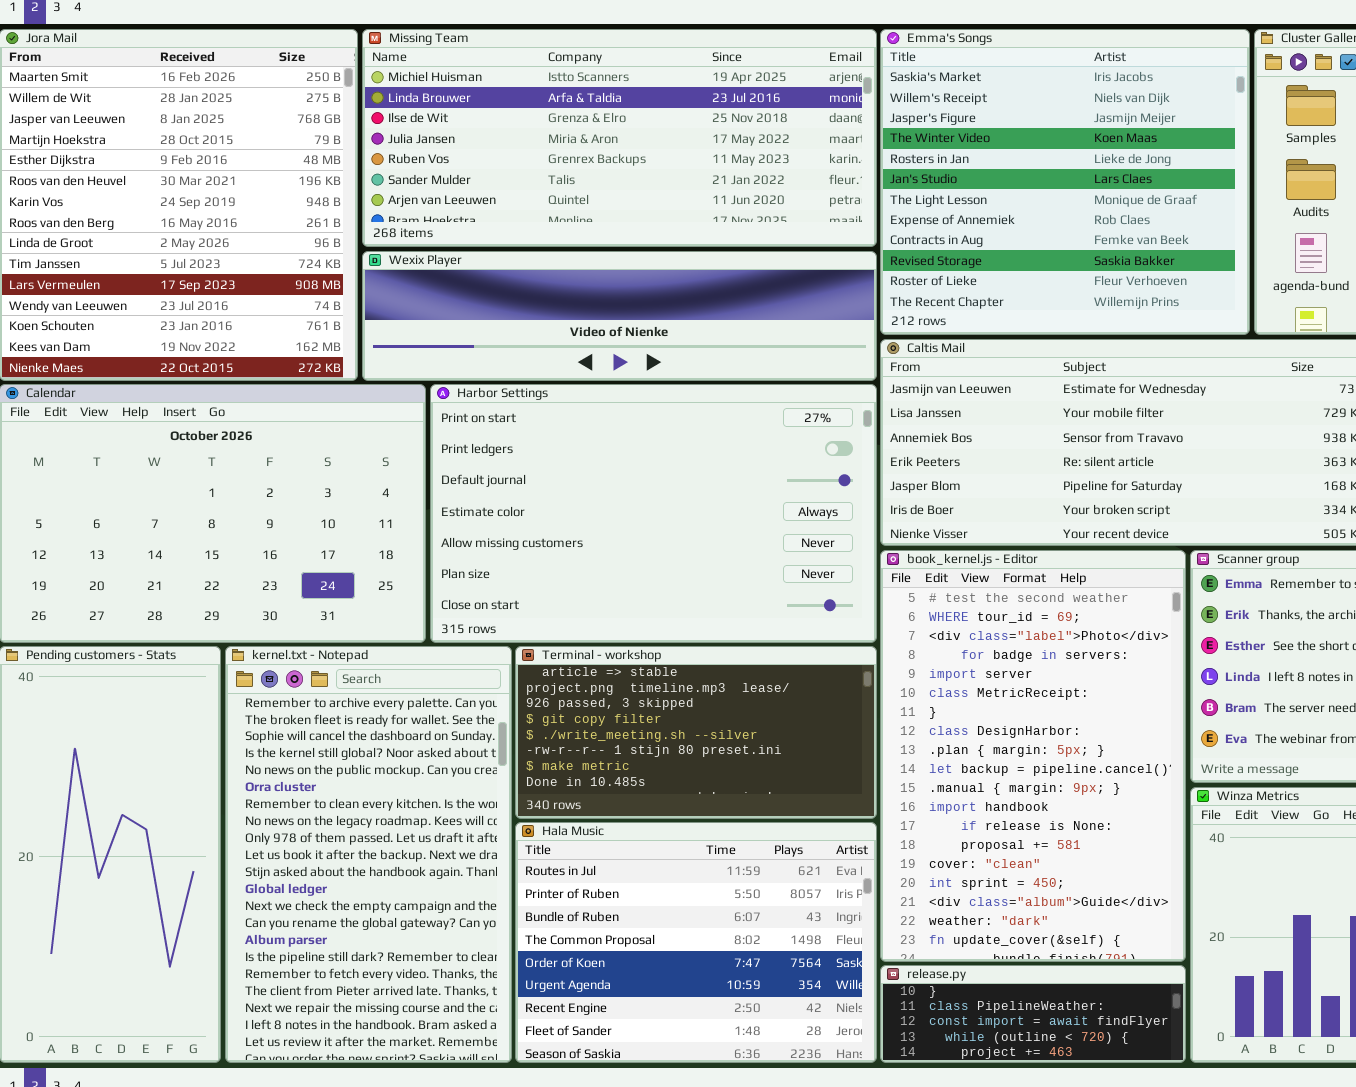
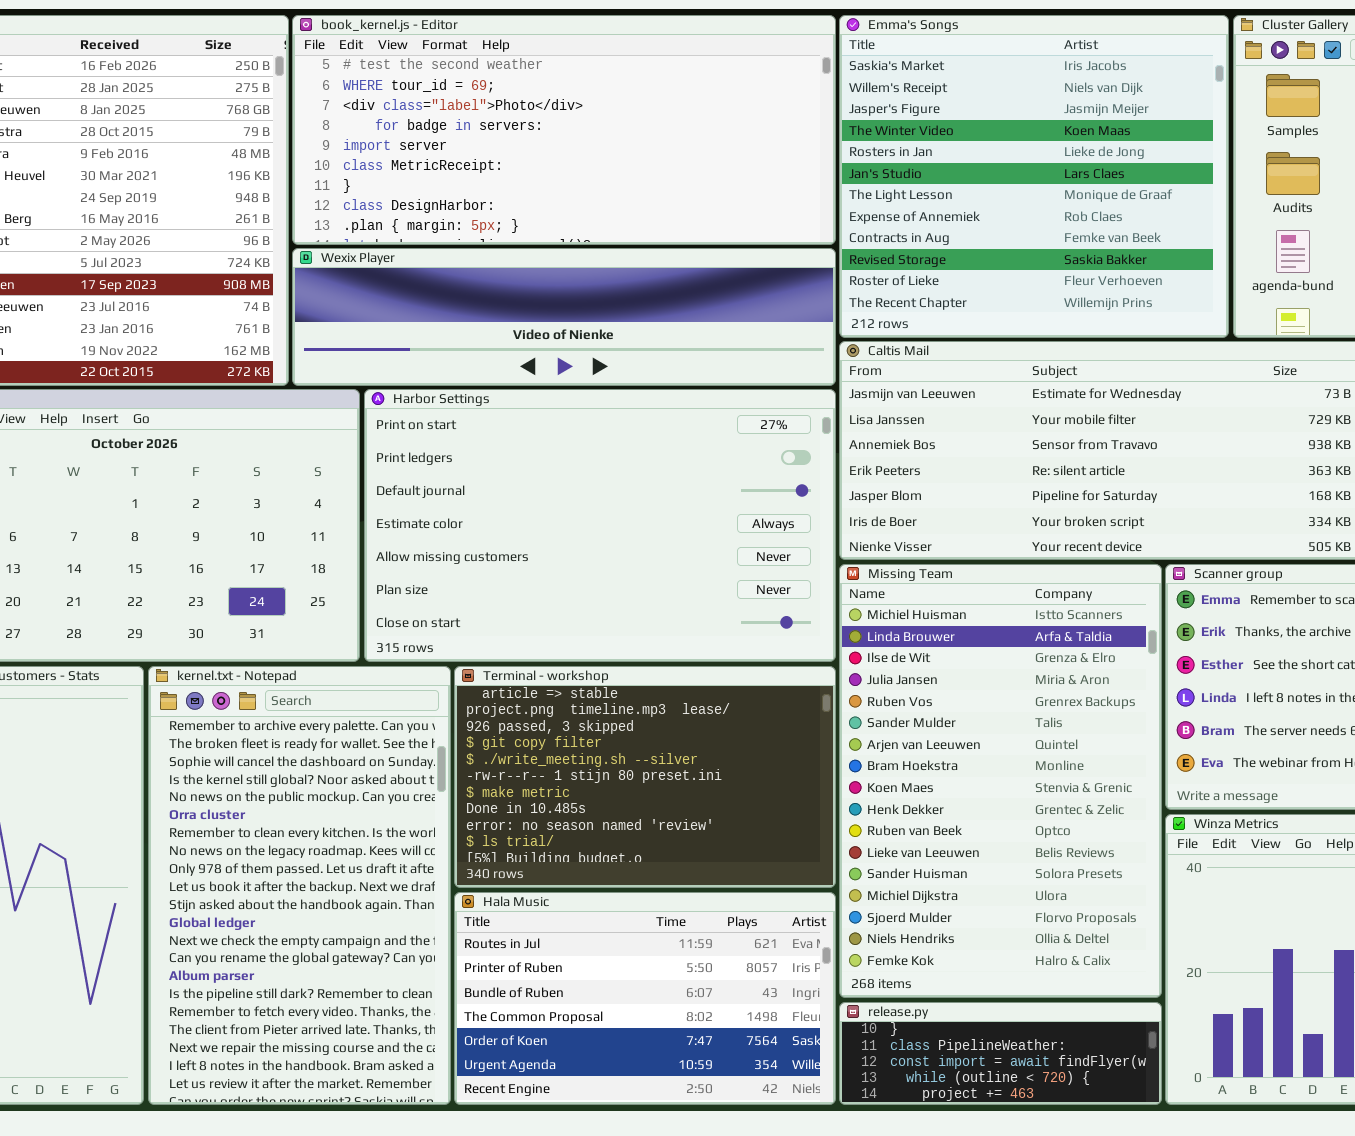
Missing Team: [362,29,877,247] -> [839,564,1162,998], moved, resized
book_kernel.js - Editor: [880,550,1186,962] -> [292,15,836,245], moved, resized
Terminal - workshop: [515,646,877,819] -> [454,666,836,888], resized
Hala Music: [515,822,877,1063] -> [454,892,836,1105], resized

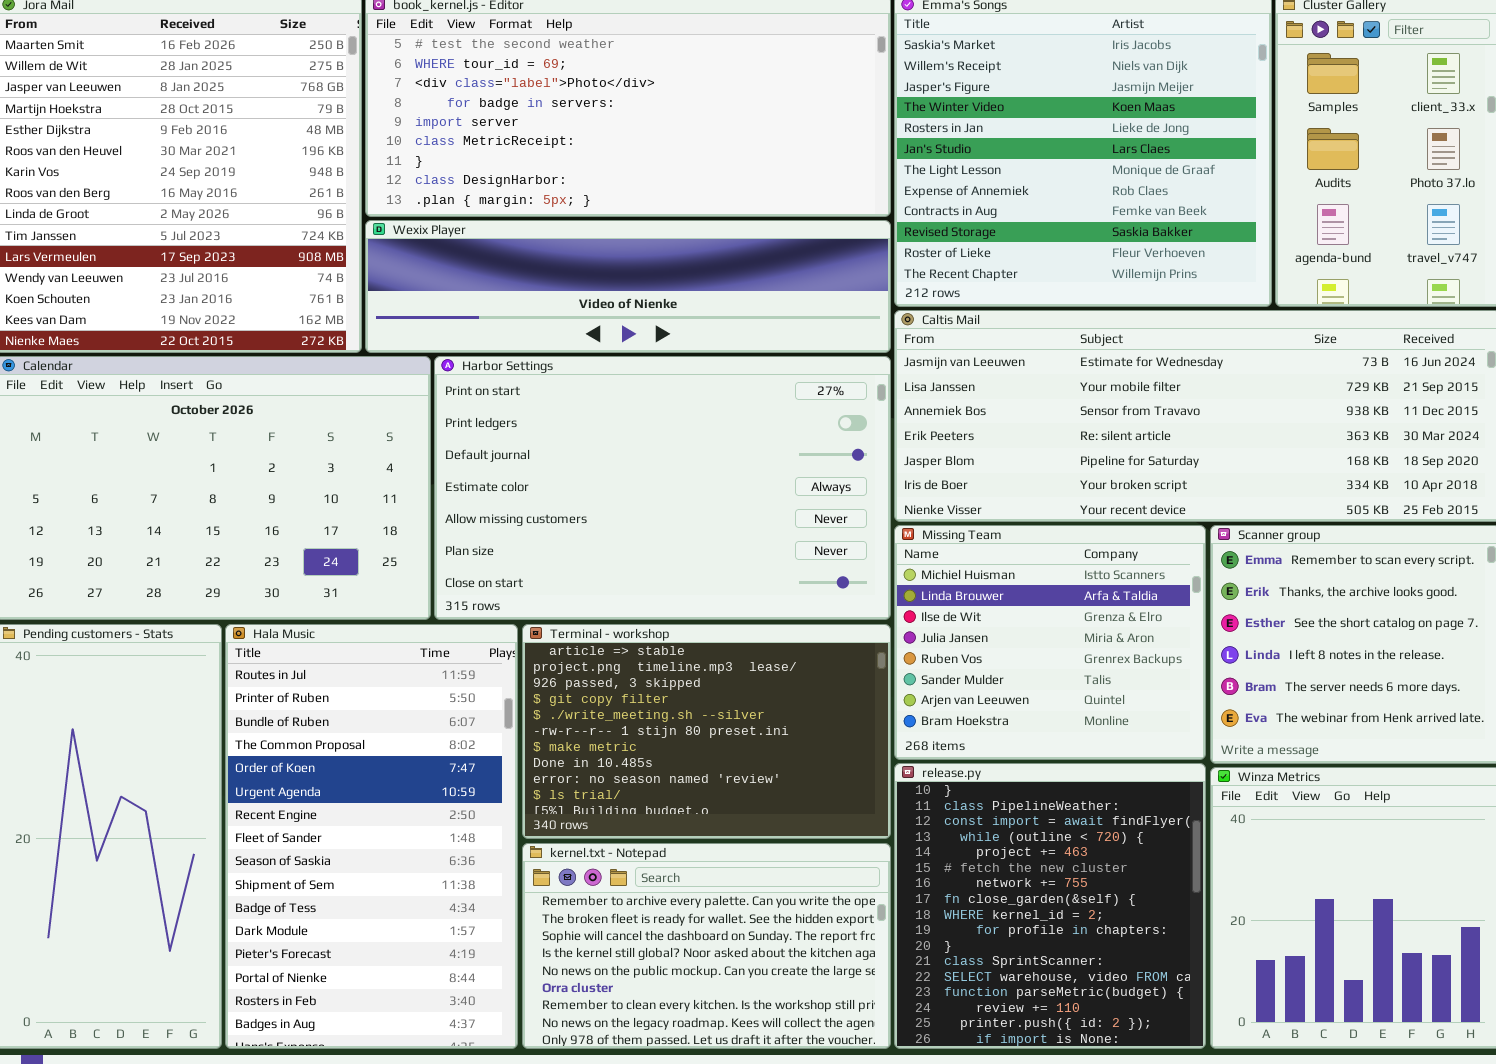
Missing Team: [839,564,1162,998] -> [894,525,1206,760], resized
kernel.txt - Notepad: [148,666,451,1105] -> [522,843,891,1049], moved, resized
Hala Music: [454,892,836,1105] -> [225,624,518,1049], moved, resized
release.py: [839,1002,1162,1105] -> [894,763,1206,1049], resized

